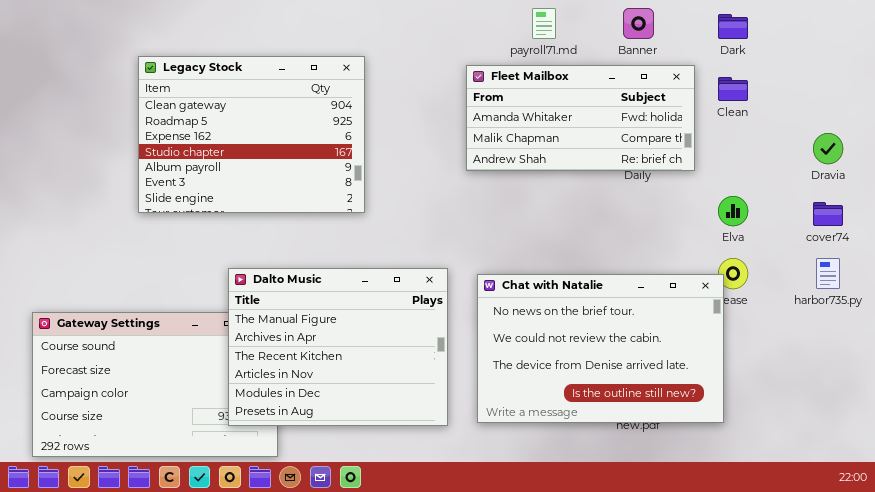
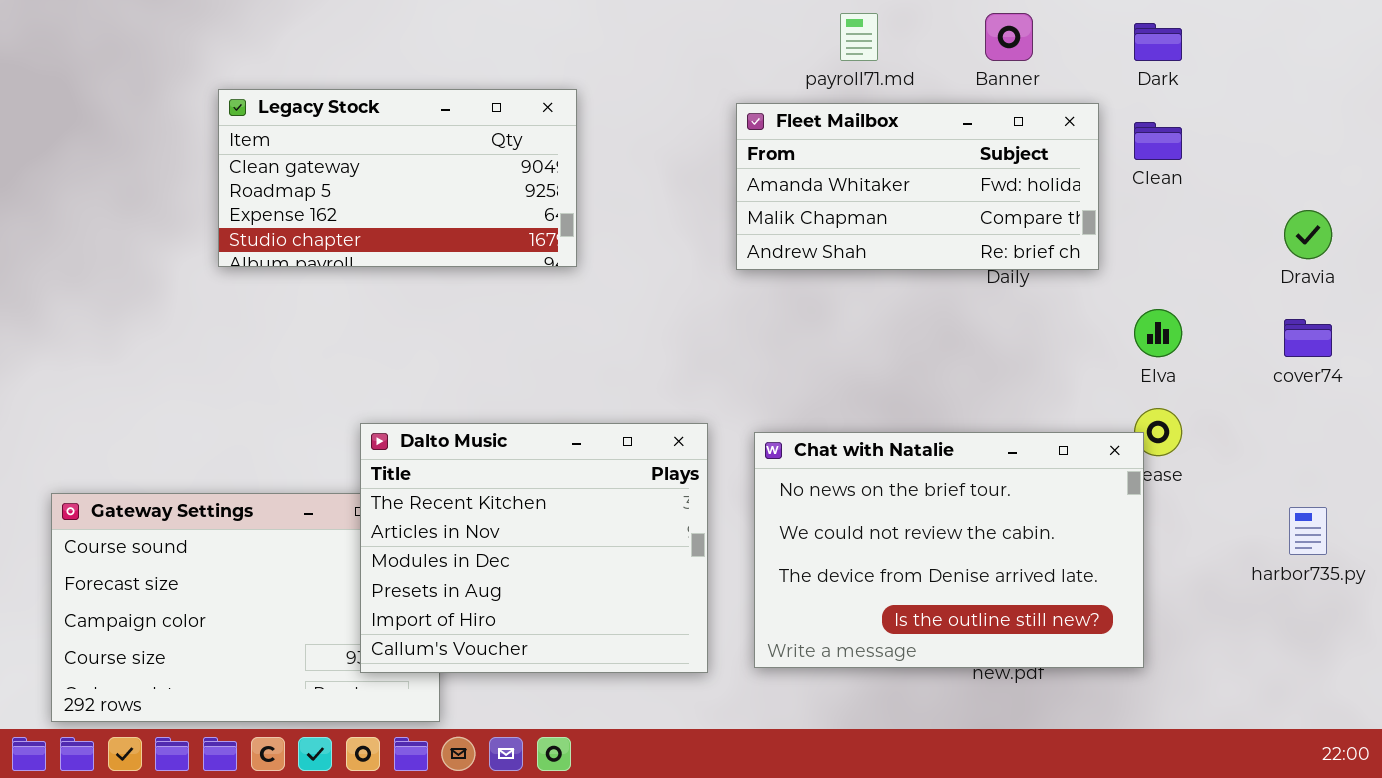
Legacy Stock: [138,56,365,213] -> [218,89,577,267], resized
harbor735.py: [816,258,840,289] -> [1289,507,1327,555], moved
Dalto Music: [228,268,448,426] -> [360,423,708,673], scrolled down 2 rows

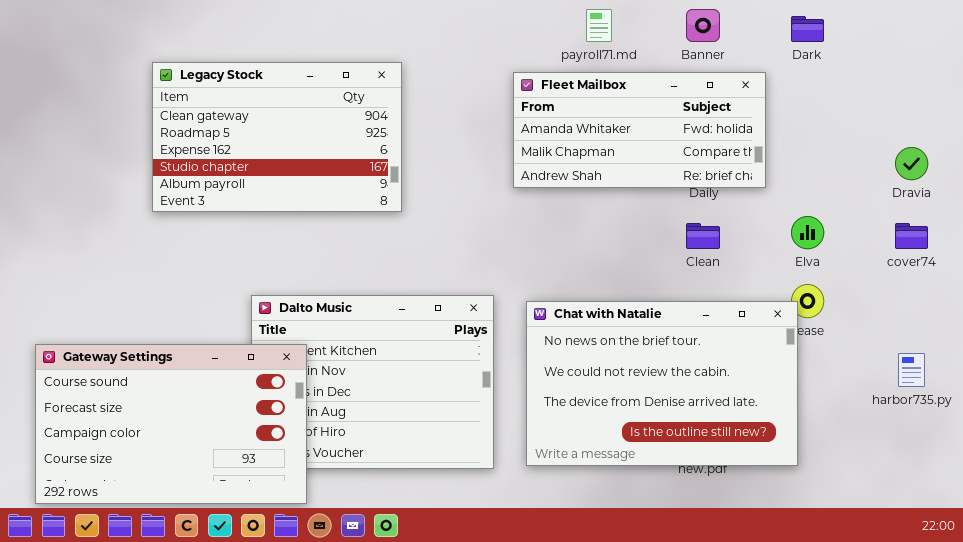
Legacy Stock: [218,89,577,267] -> [152,62,402,212], resized
Clean: [1134,122,1182,160] -> [686,223,720,249], moved
Gateway Settings: [51,493,440,722] -> [35,344,307,504], raised

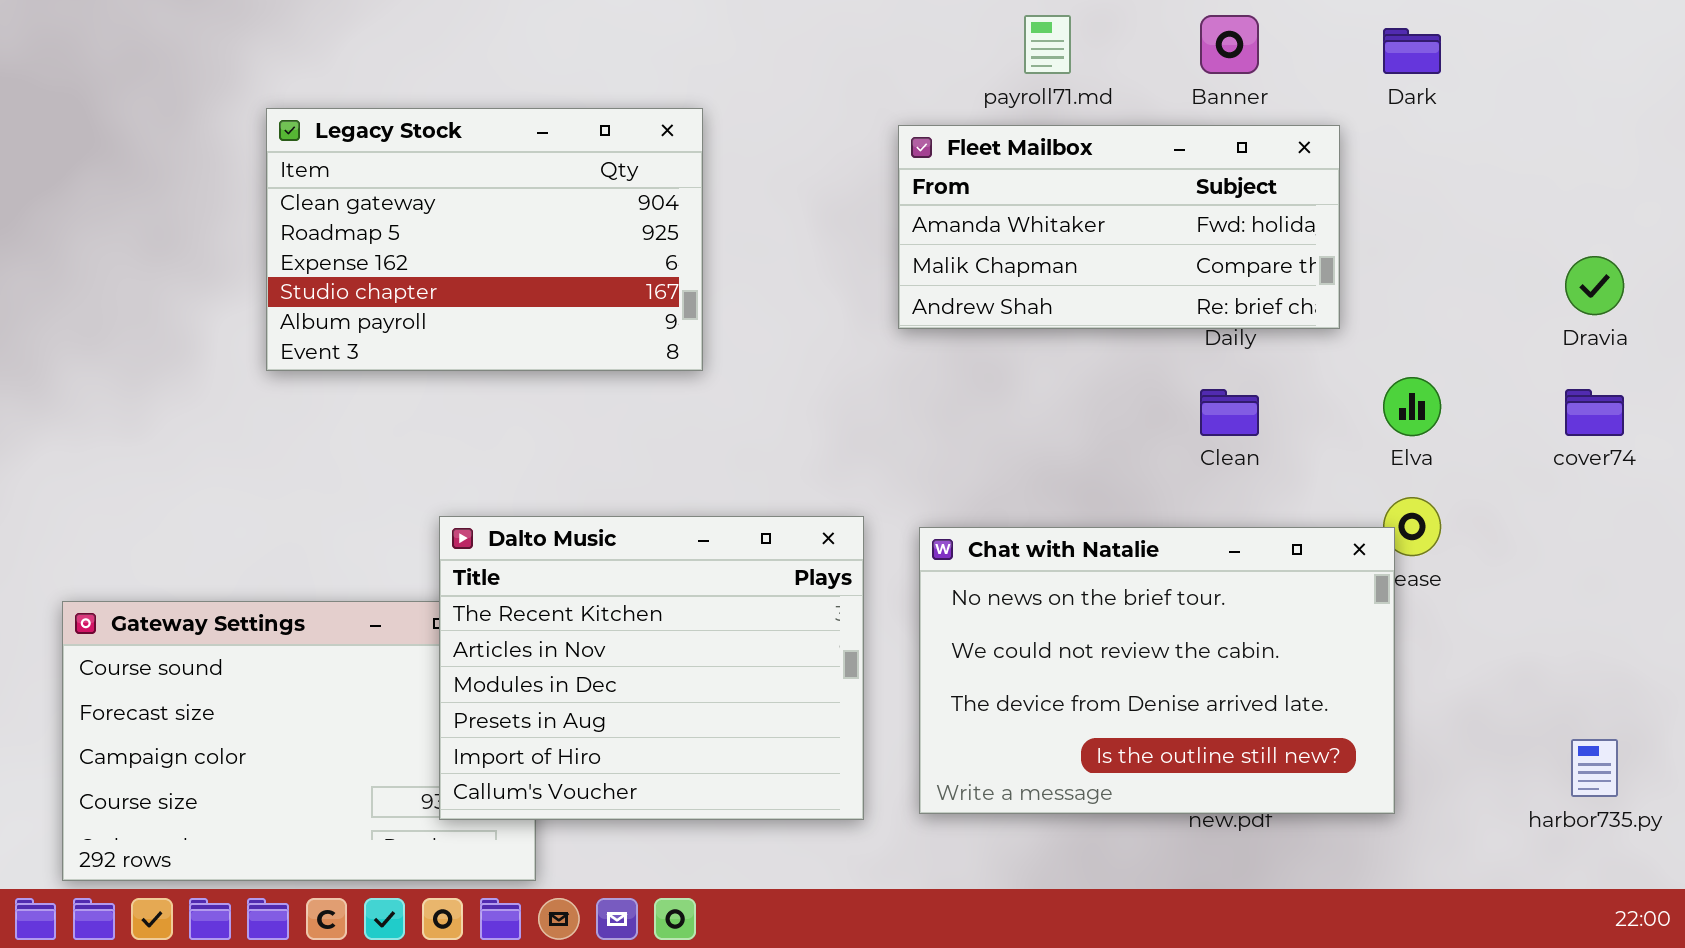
Dalto Music: [251,295,494,469] -> [439,516,864,820], raised
harbor735.py: [898,353,925,387] -> [1571,739,1618,797], moved

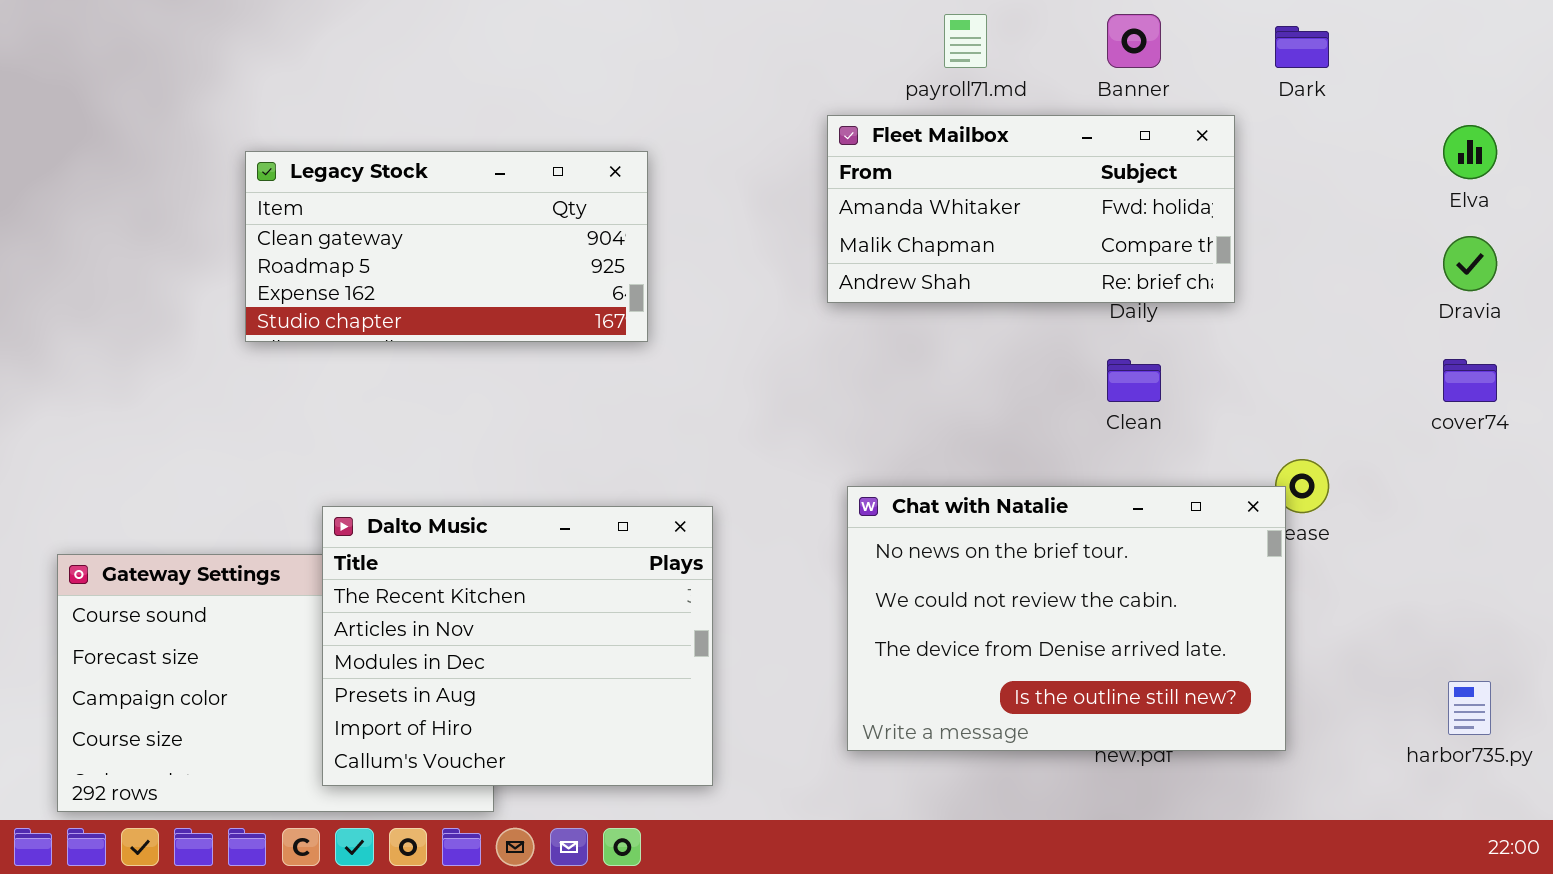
Legacy Stock: [266,108,703,371] -> [245,151,648,342], resized
Elva: [1383,377,1441,436] -> [1443,125,1497,179], moved
Dalto Music: [439,516,864,820] -> [322,506,713,786], moved

